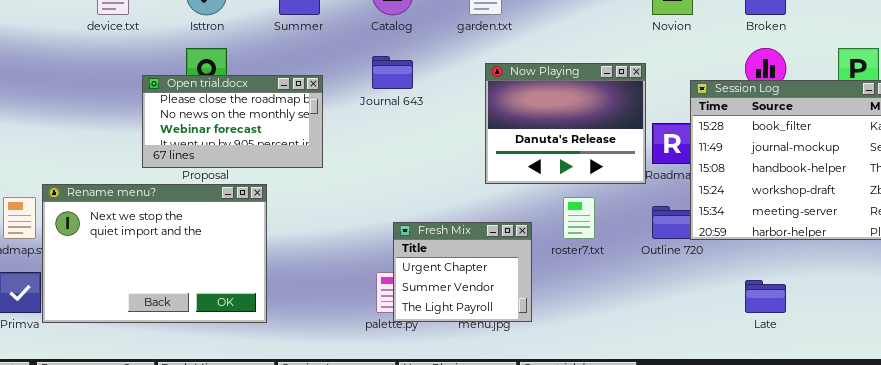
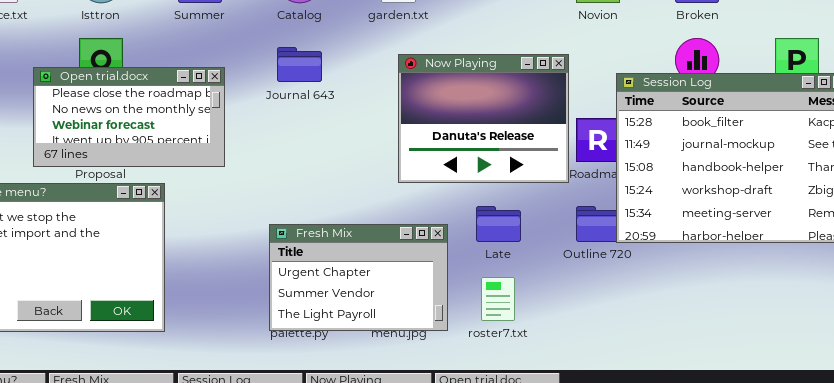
roster7.txt: [563,197,595,239] -> [481,277,515,321], moved
Fresh Mix: [393,222,532,322] -> [269,224,448,331], resized
Late: [745,280,786,313] -> [476,206,521,242], moved

